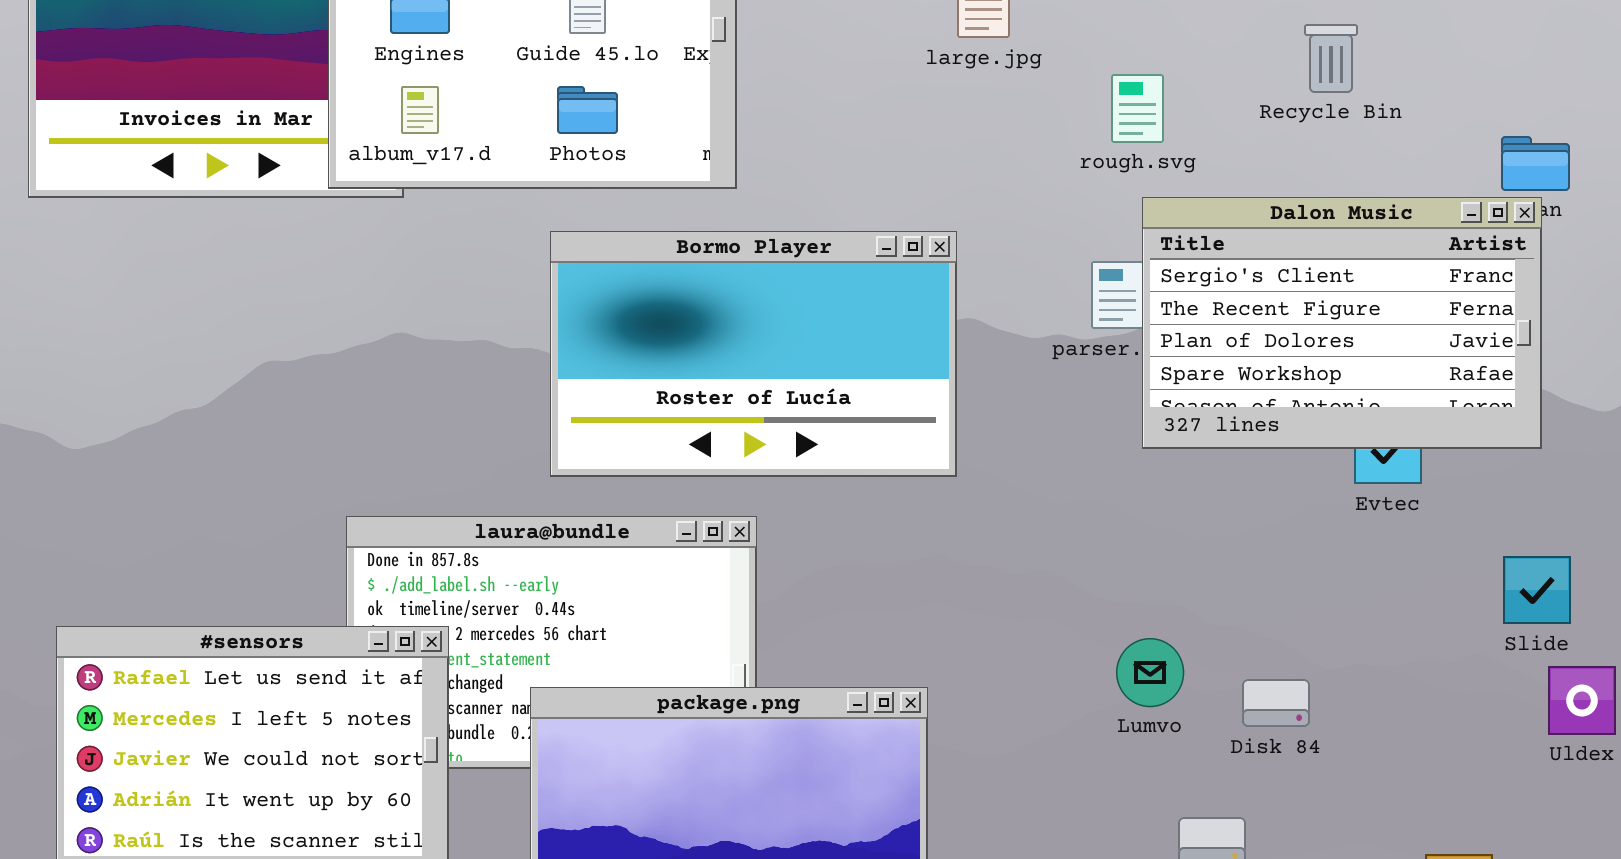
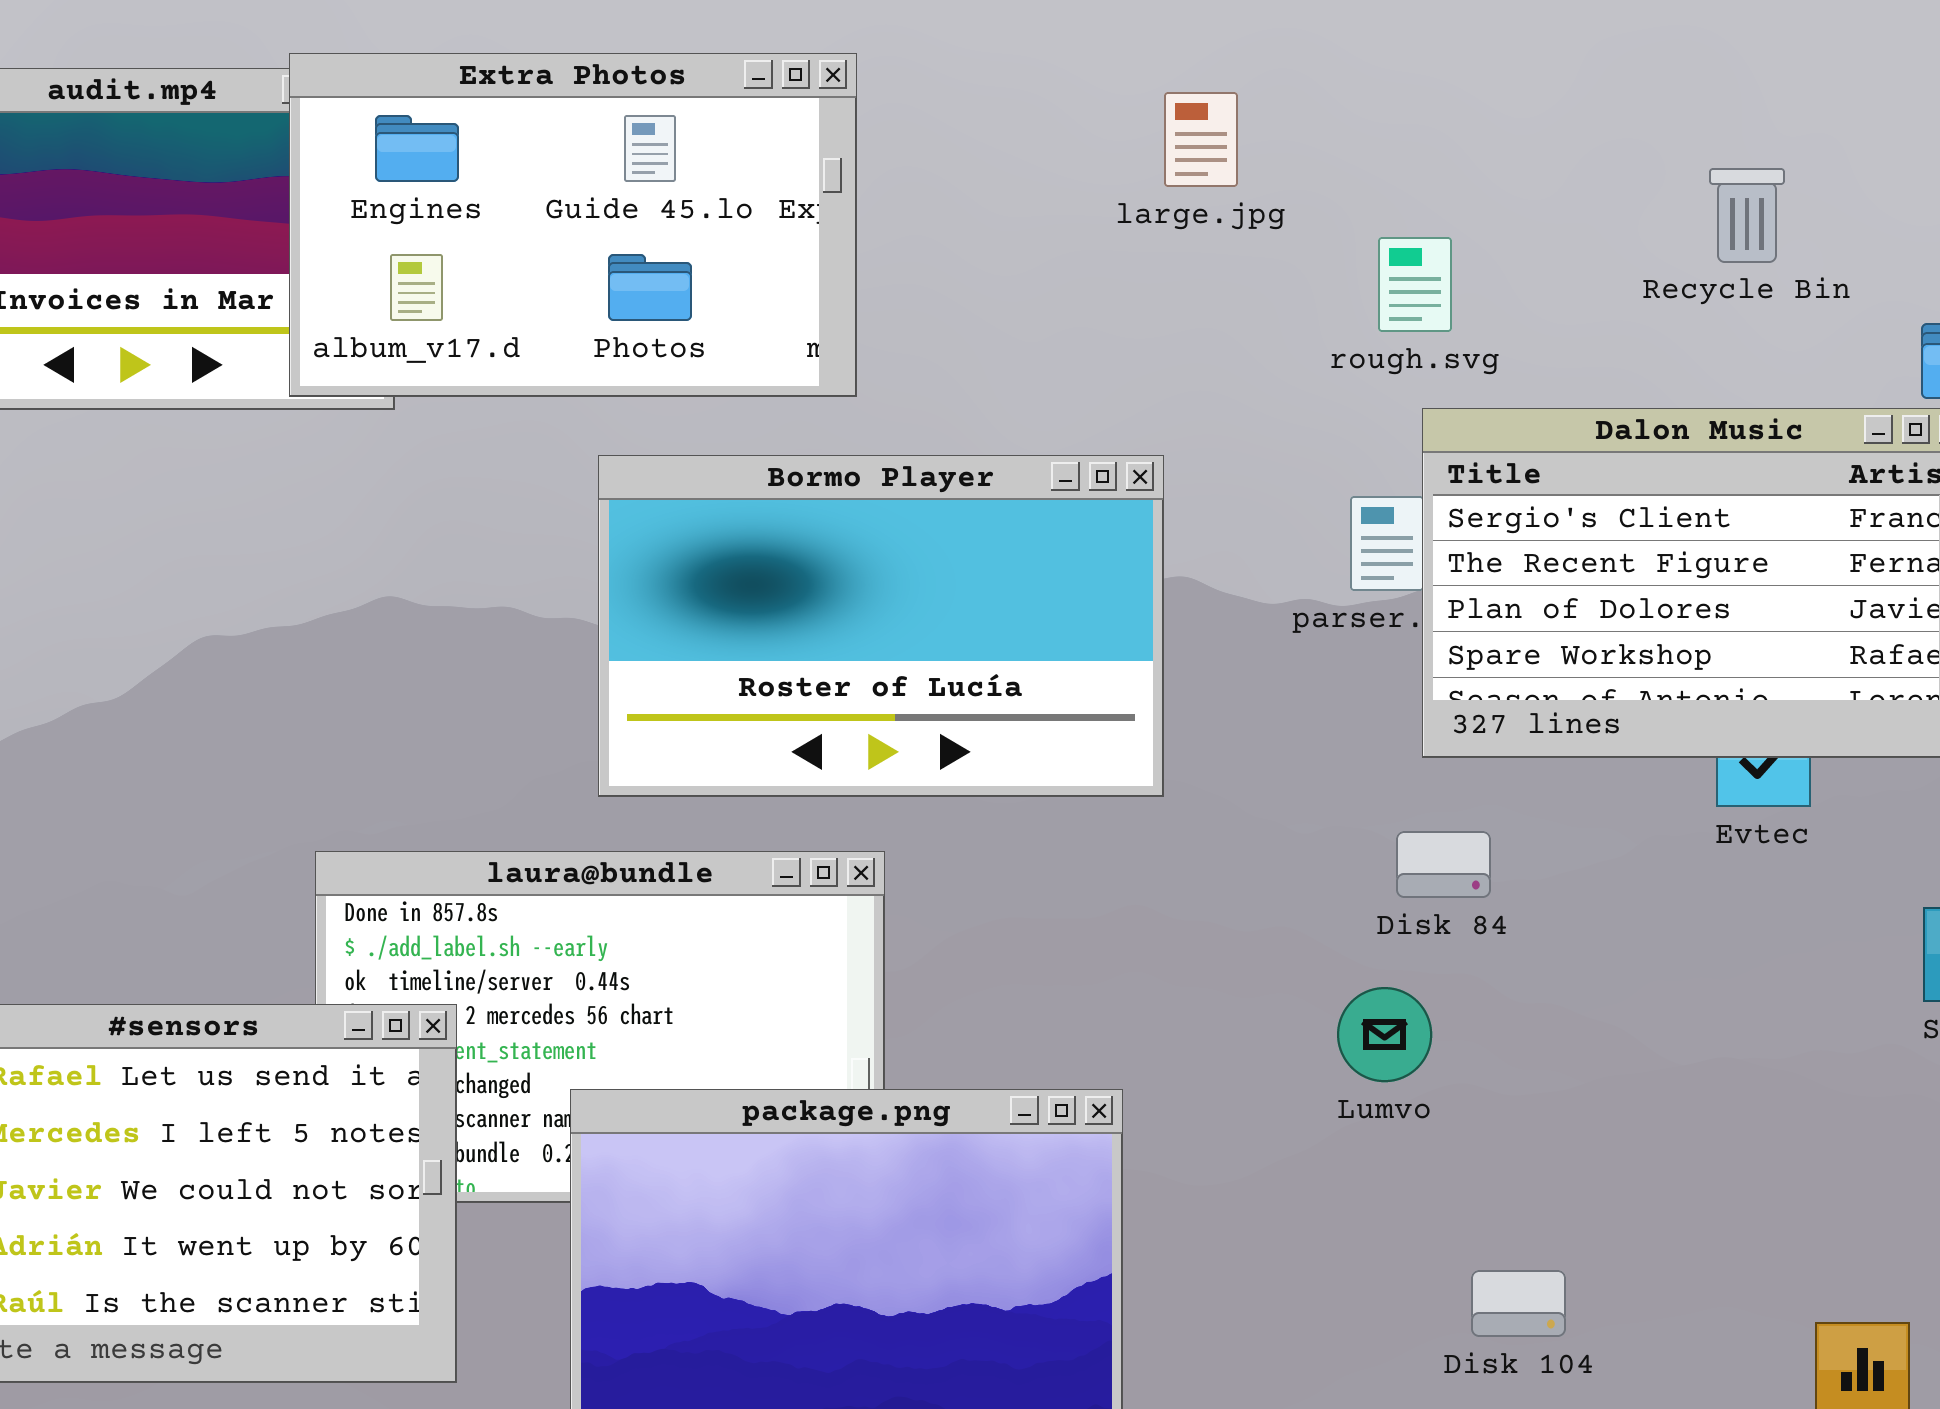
Recycle Bin: [1304,24,1358,93] -> [1709,168,1785,263], moved
Lumvo: [1116,638,1184,707] -> [1337,987,1432,1082], moved
Disk 84: [1242,679,1310,727] -> [1396,831,1491,898], moved

